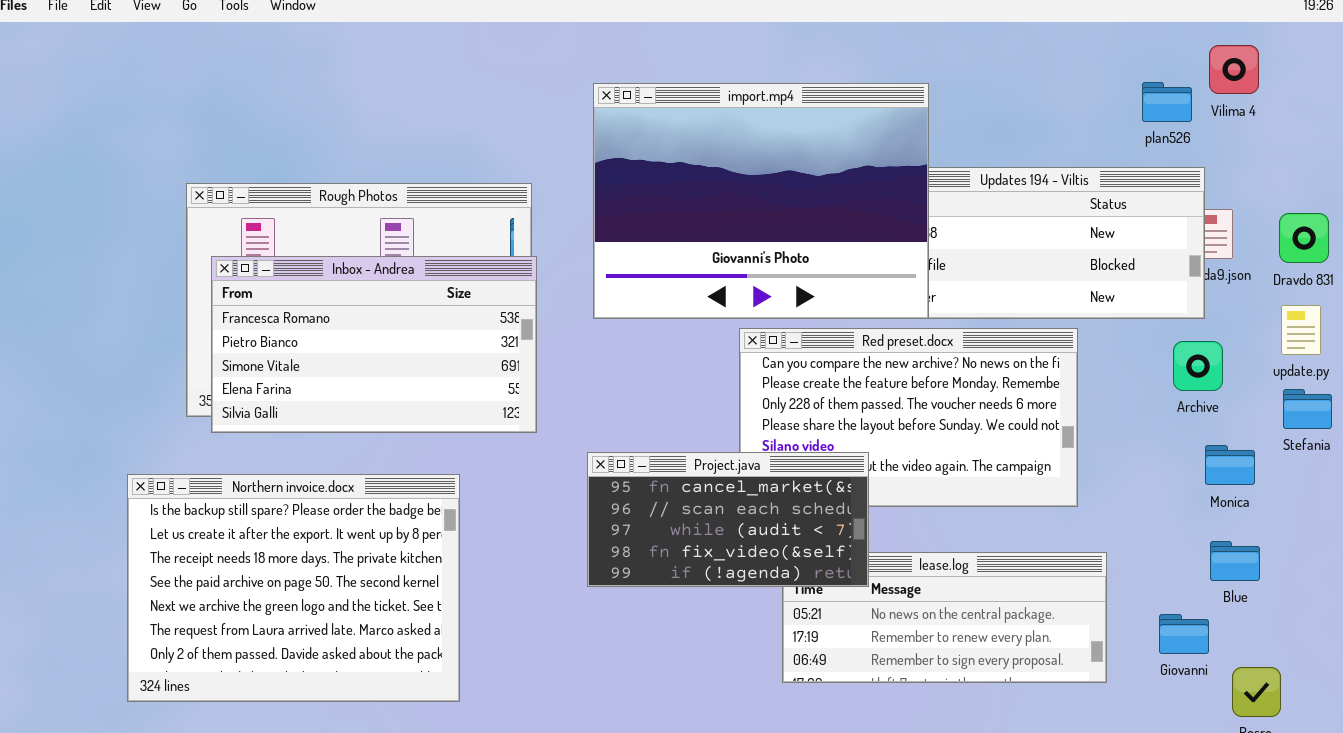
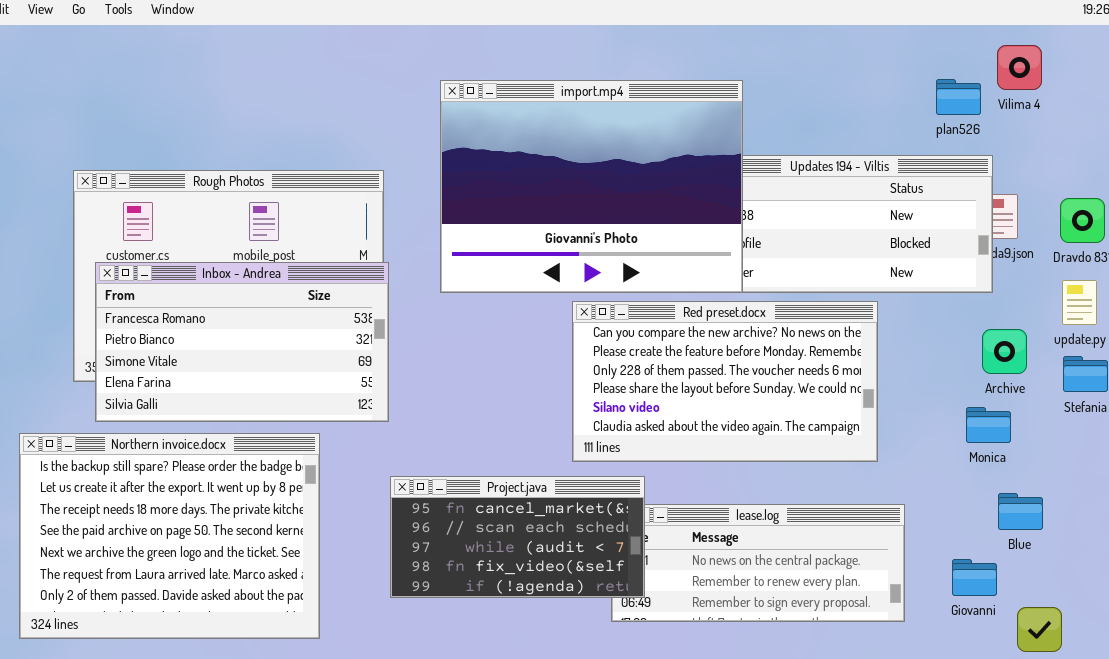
Inbox - Andrea: [211,256,537,433] -> [95,262,389,422], moved
Archive: [1173,341,1223,391] -> [982,329,1027,374], moved
Monica: [1205,445,1255,485] -> [966,407,1011,443], moved
Project.java: [587,452,869,587] -> [390,476,645,598], moved

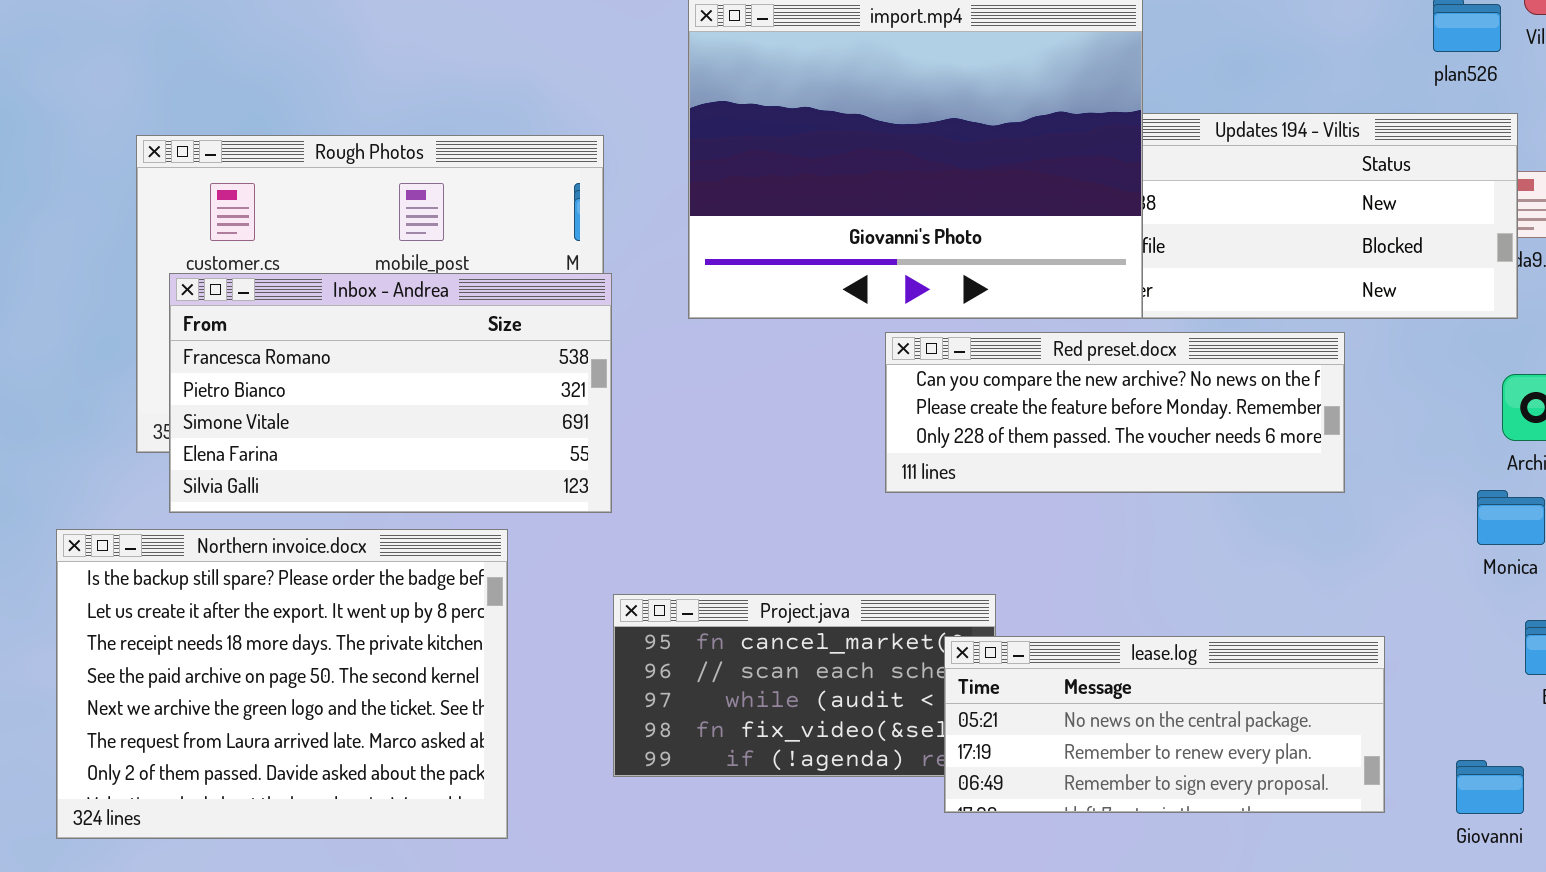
Red preset.docx: [572,301,878,462] -> [885,332,1345,493], resized
lease.log: [611,504,905,622] -> [944,636,1385,813], raised
Giovanni: [952,559,997,596] -> [1456,760,1524,814], moved

